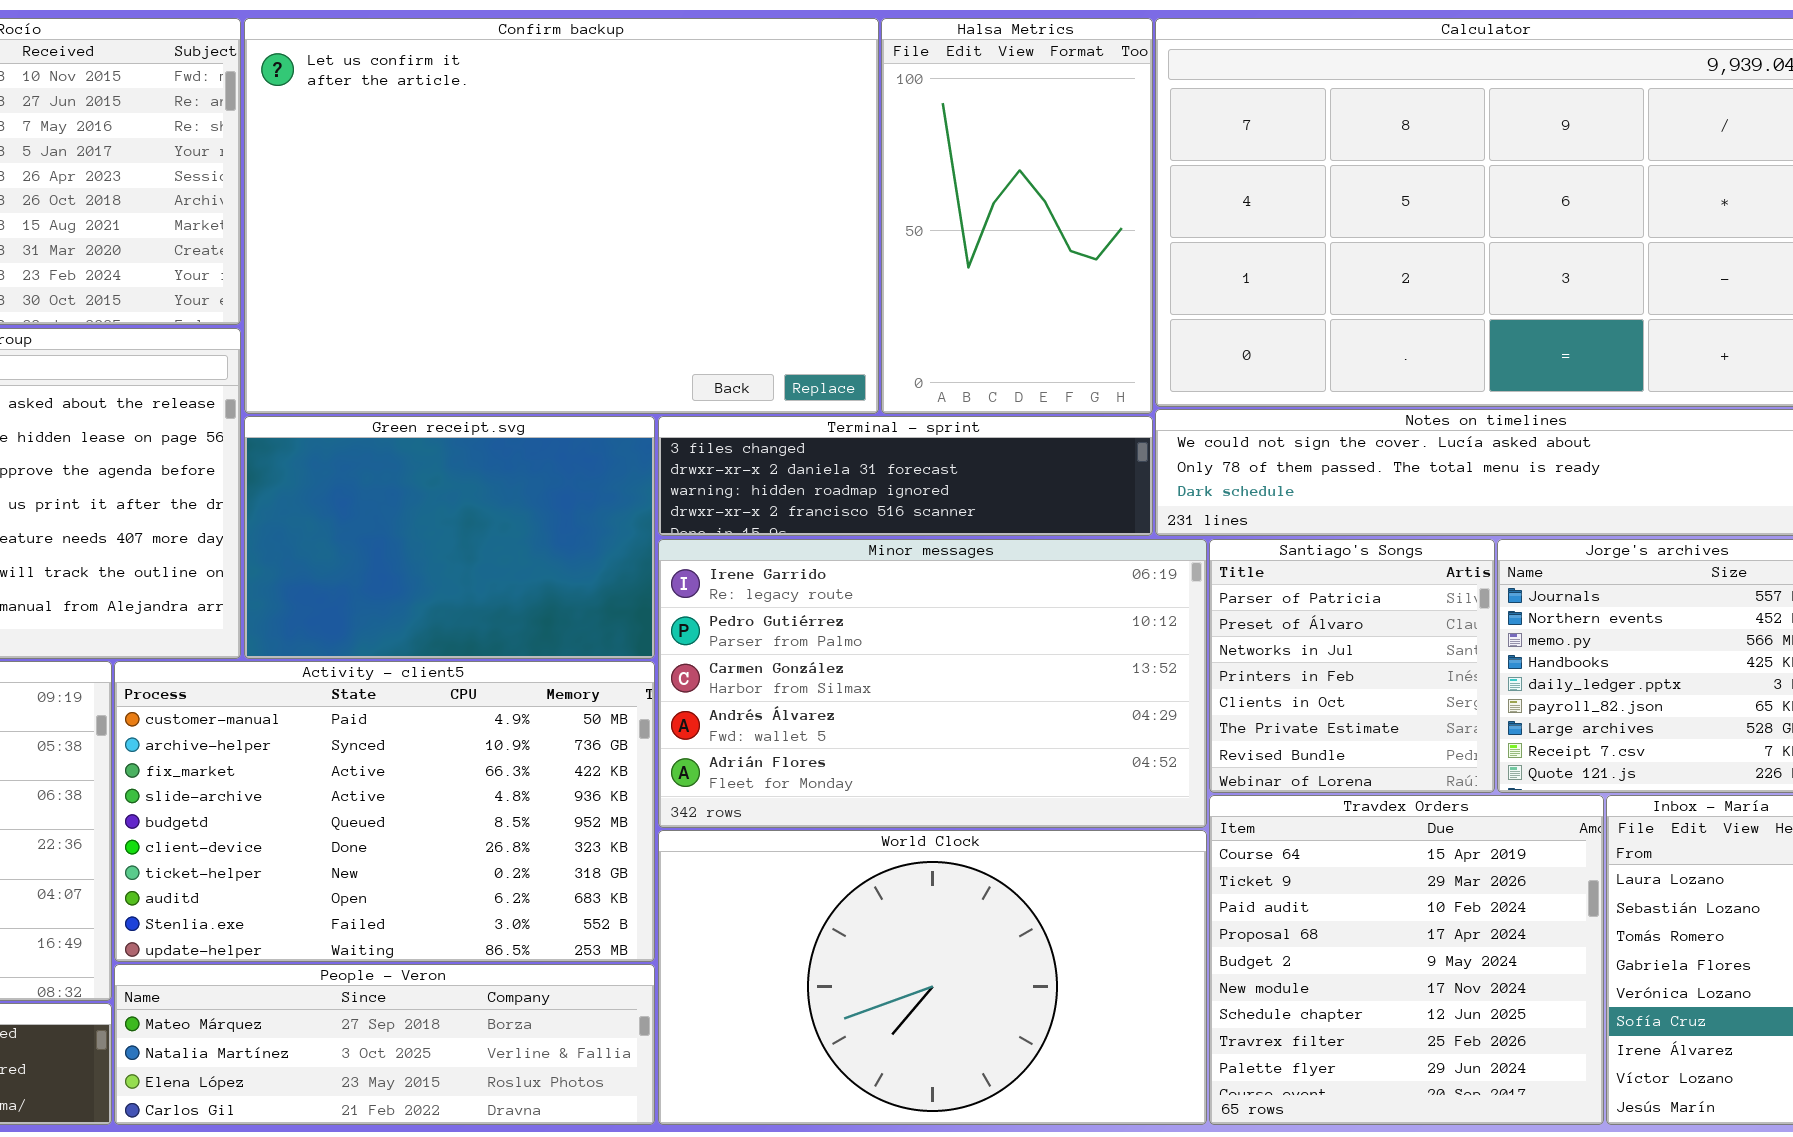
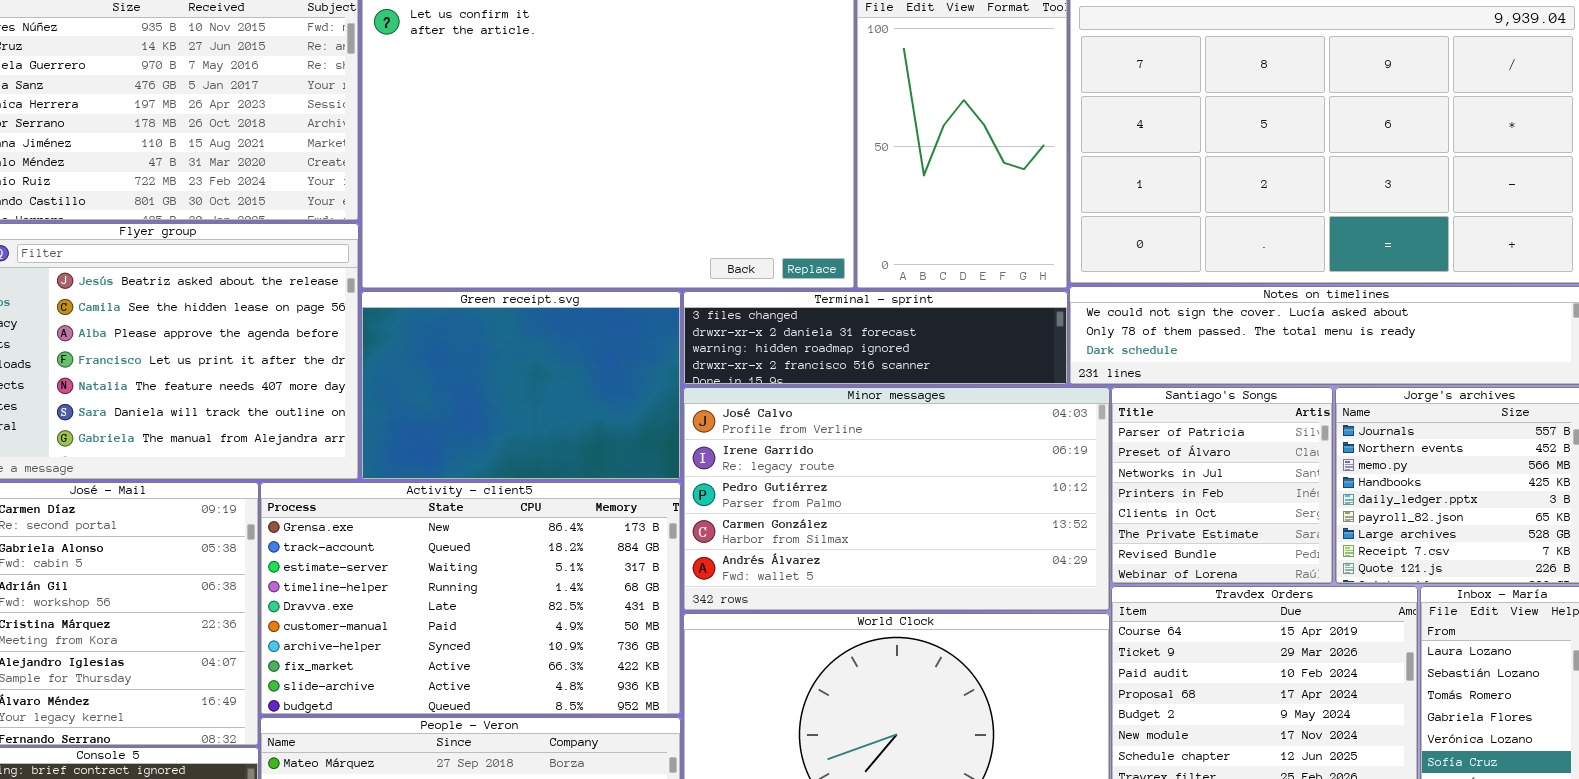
Minor messages: [658,539,1207,828] -> [683,387,1110,611], scrolled up 1 row
Activity - client5: [114,661,655,962] -> [260,482,681,715], scrolled up 5 rows

